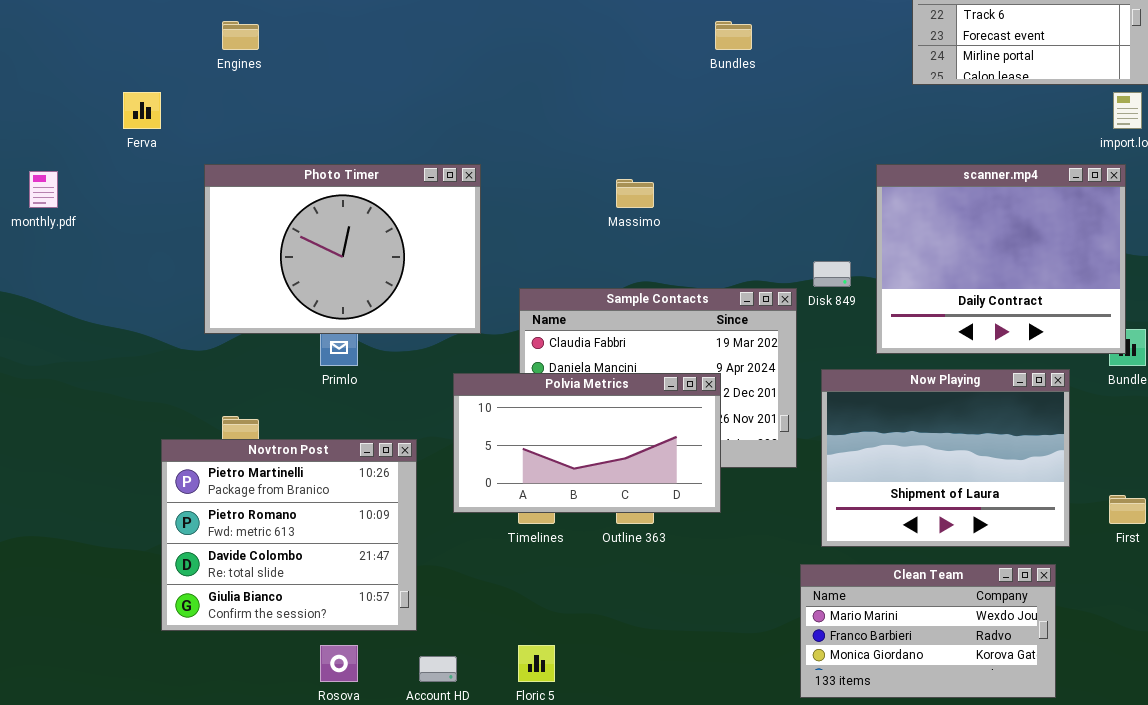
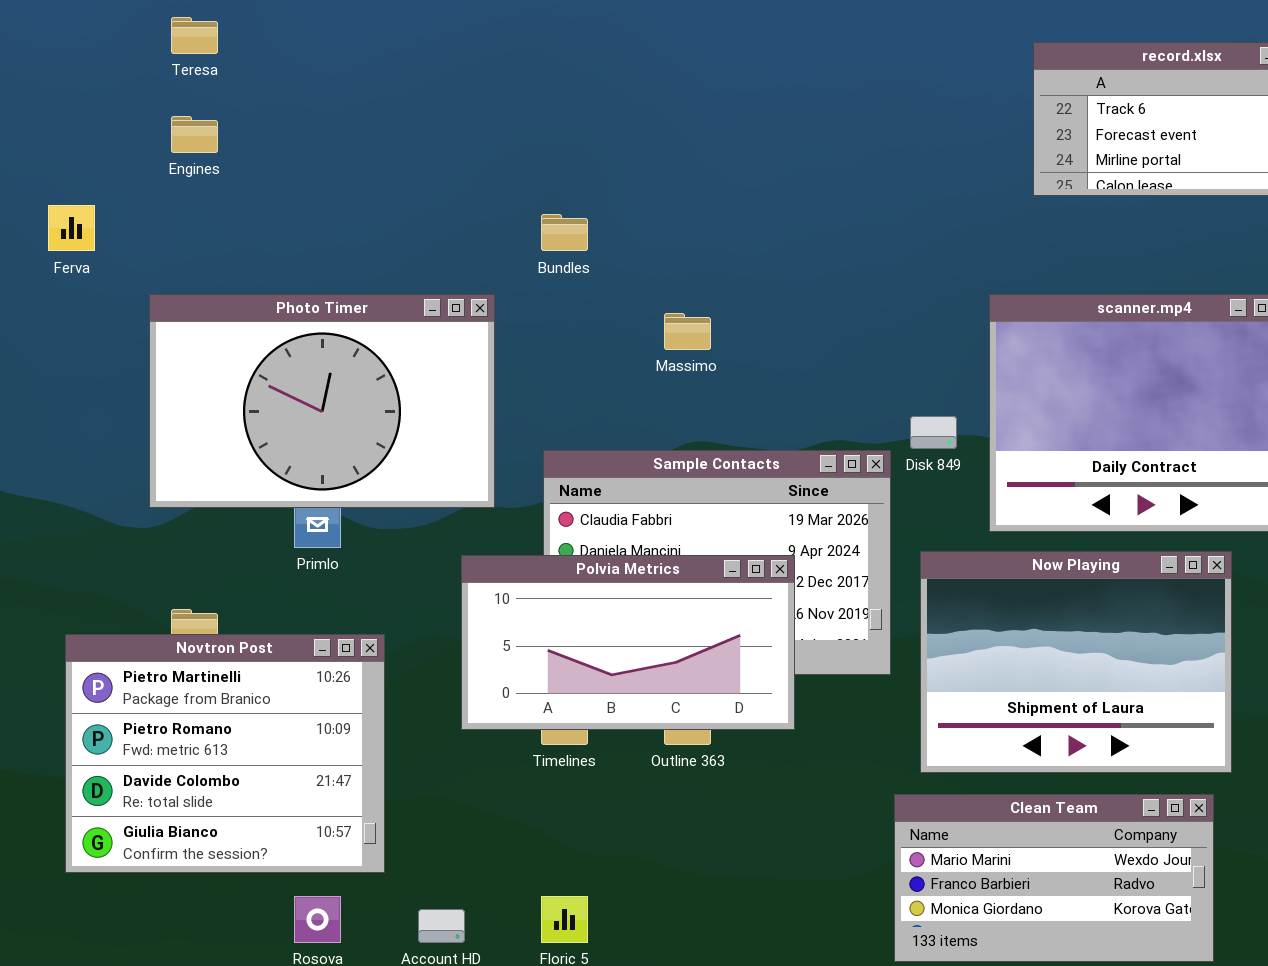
Bundles: [715,21,752,50] -> [541,214,588,251], moved
Novtron Post: [161,439,417,631] -> [65,634,385,873], moved

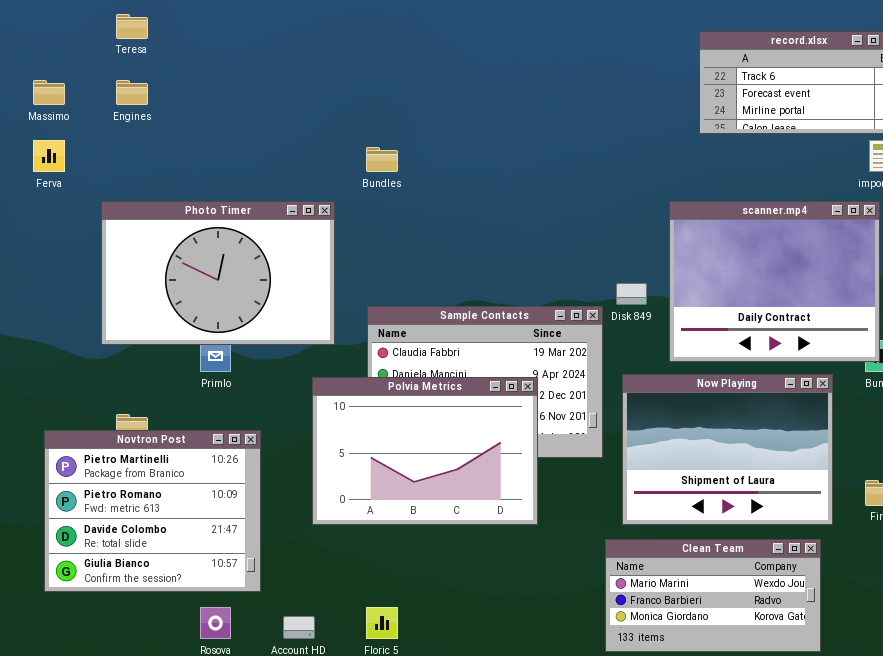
Massimo: [664,313,711,350] -> [33,80,65,105], moved
Polvia Metrics: [461,555,795,730] -> [312,377,538,525], resized

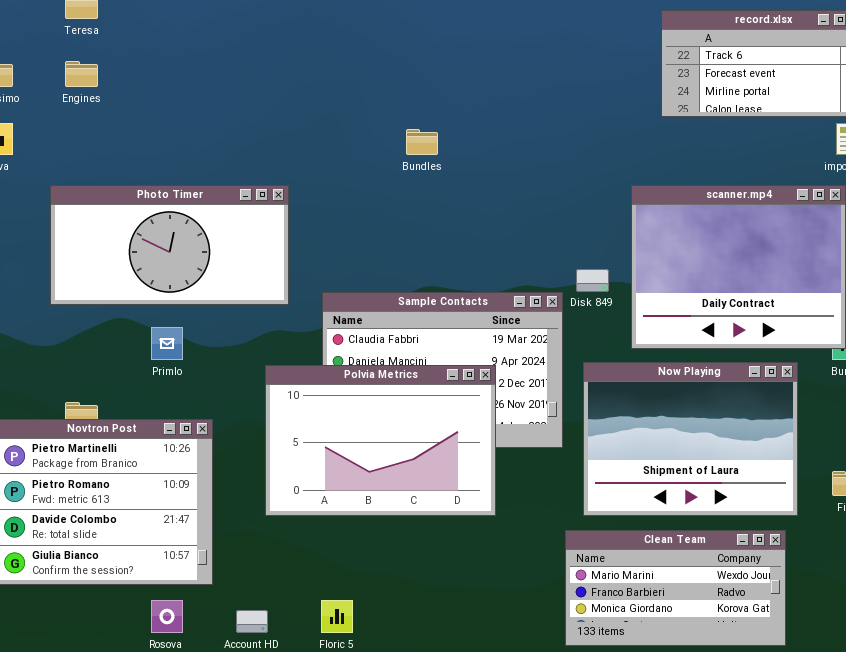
Bundles: [366,147,398,172] -> [406,129,438,155], moved
Photo Timer: [101,201,335,345] -> [50,185,289,305], resized

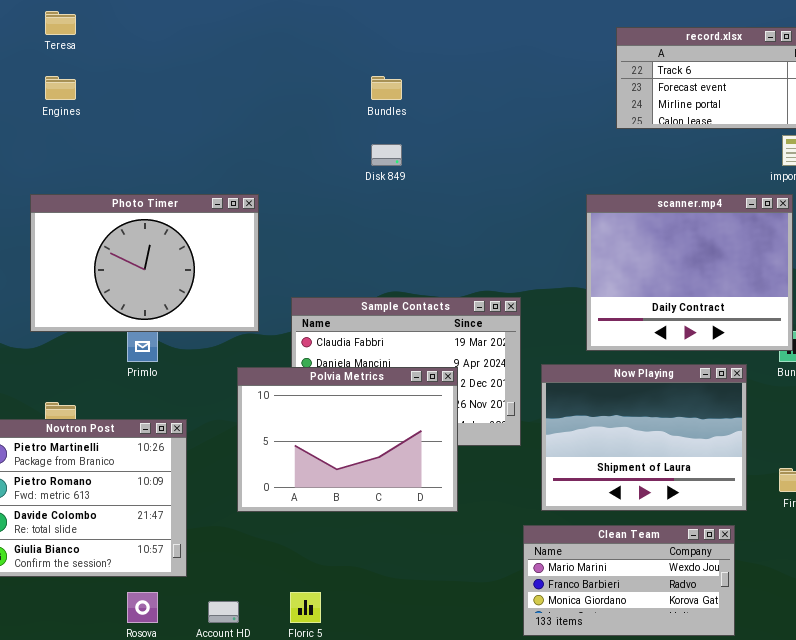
Bundles: [406,129,438,155] -> [371,76,402,100], moved
Photo Timer: [50,185,289,305] -> [30,194,259,332], resized
Disk 849: [576,269,609,292] -> [371,144,402,166], moved

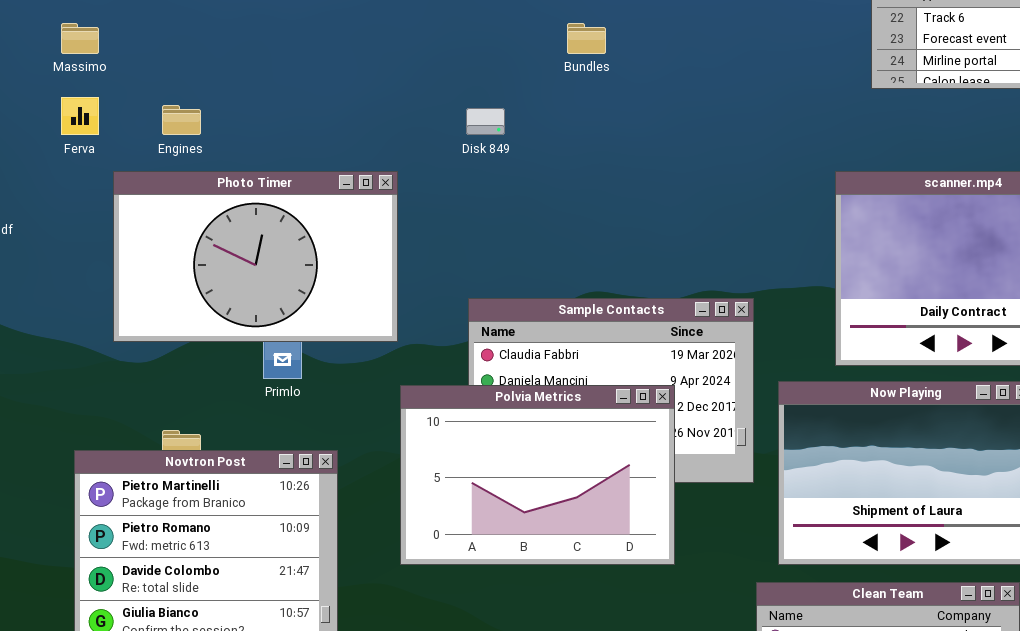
Engines: [45,76,76,100] -> [162,105,201,135], moved
Disk 849: [371,144,402,166] -> [466,108,505,135], moved
Photo Timer: [30,194,259,332] -> [113,171,398,342], moved

